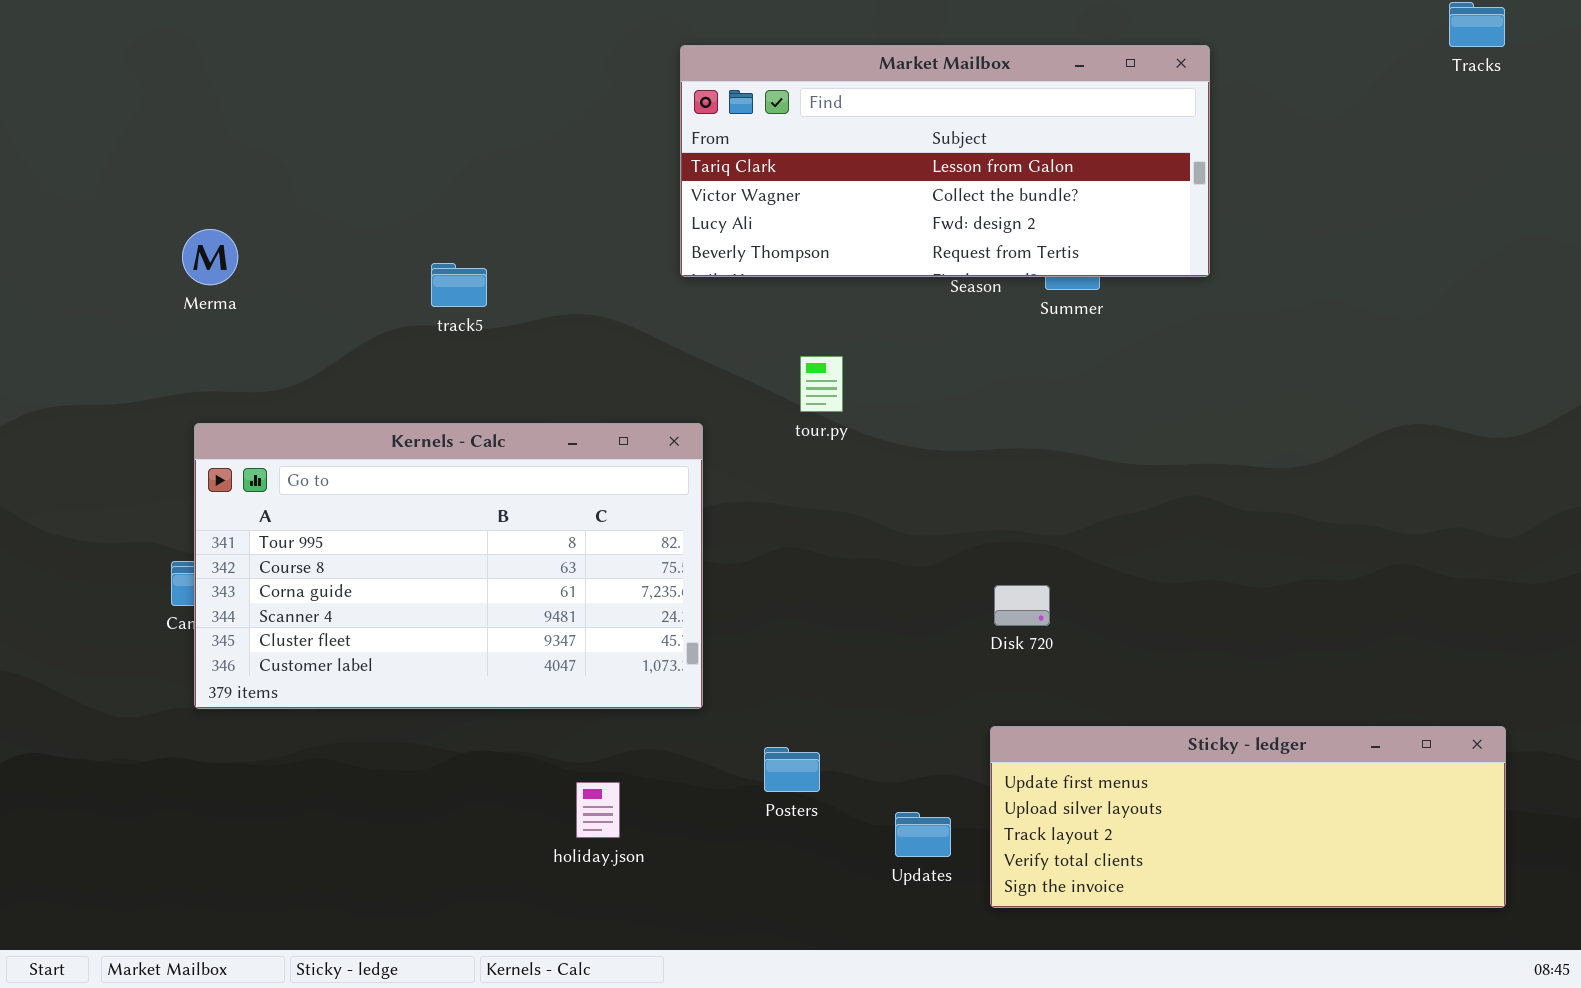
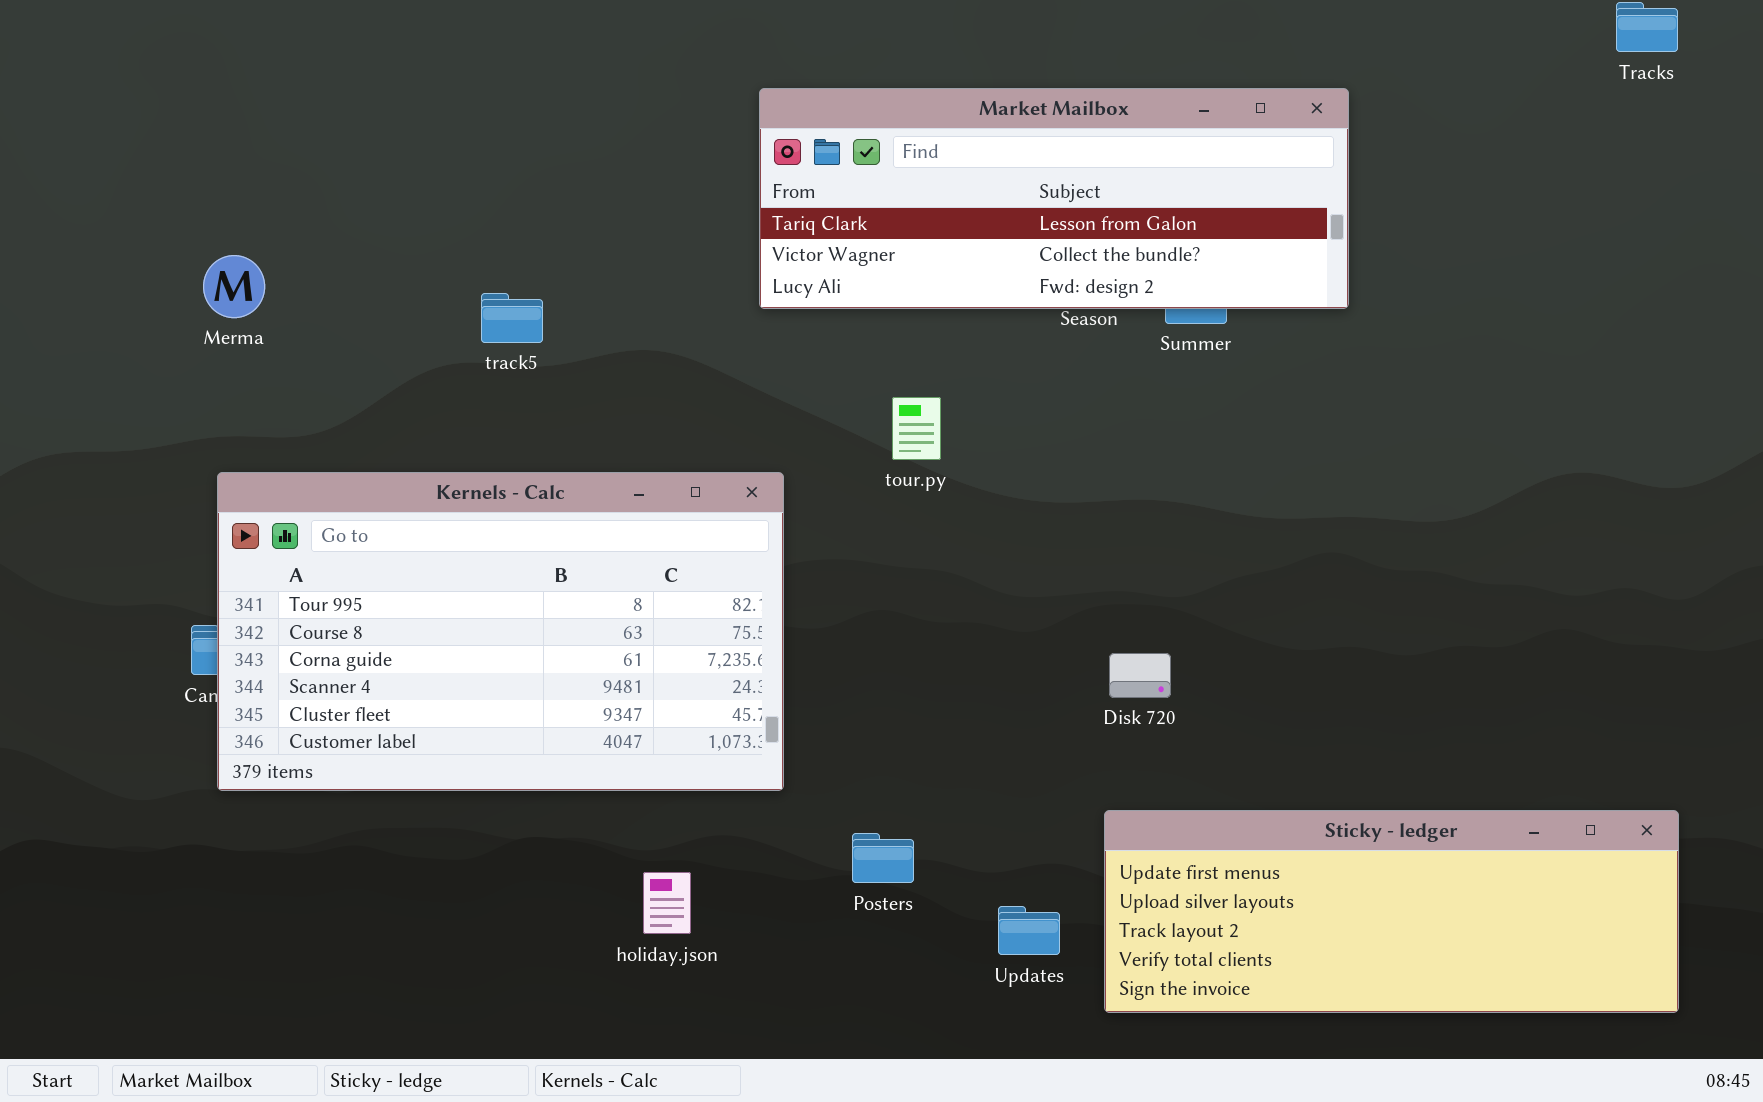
Market Mailbox: [680,45,1210,277] -> [759,88,1349,309], resized

